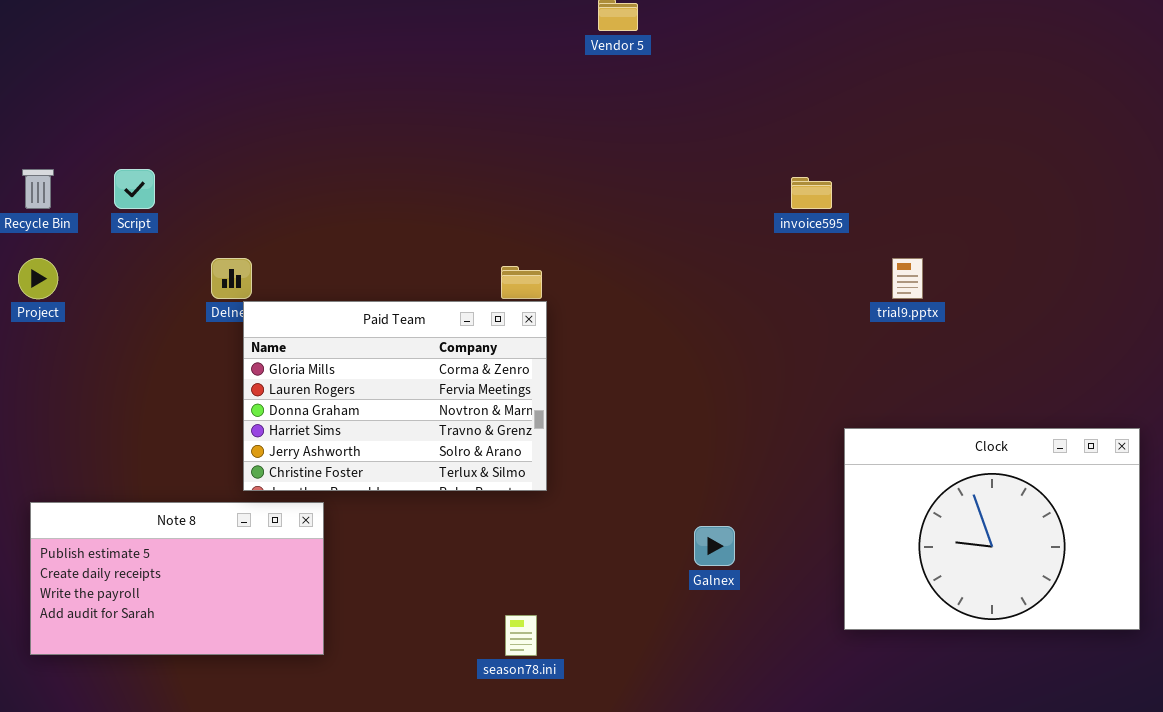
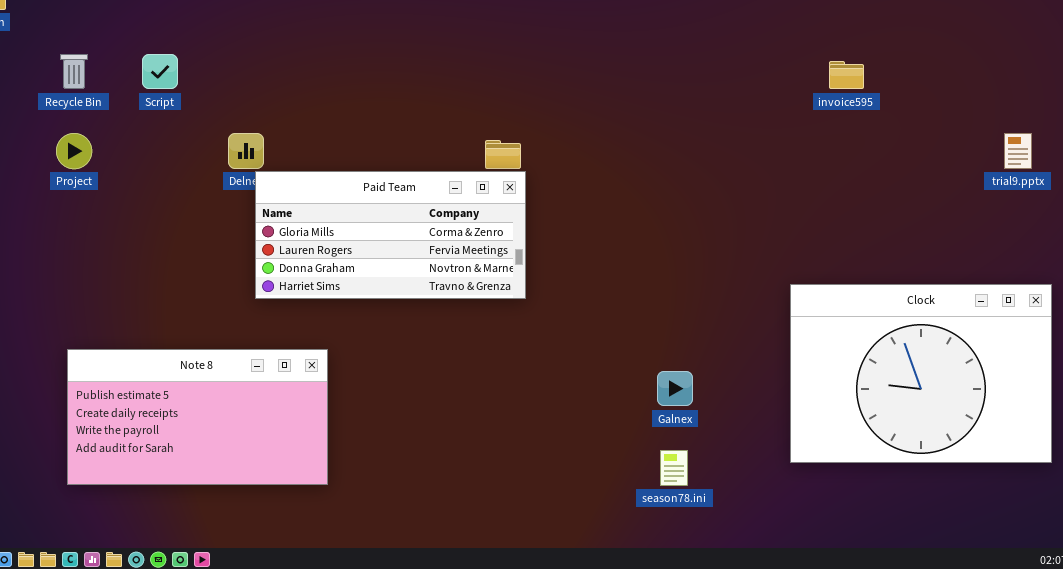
invoice595: [791,177,832,209] -> [829,61,864,89], moved
trial9.pptx: [892,258,923,299] -> [1004,133,1032,169], moved
Paid Team: [243,301,547,491] -> [255,171,526,299], resized
season78.ini: [505,615,537,656] -> [660,450,688,486], moved

